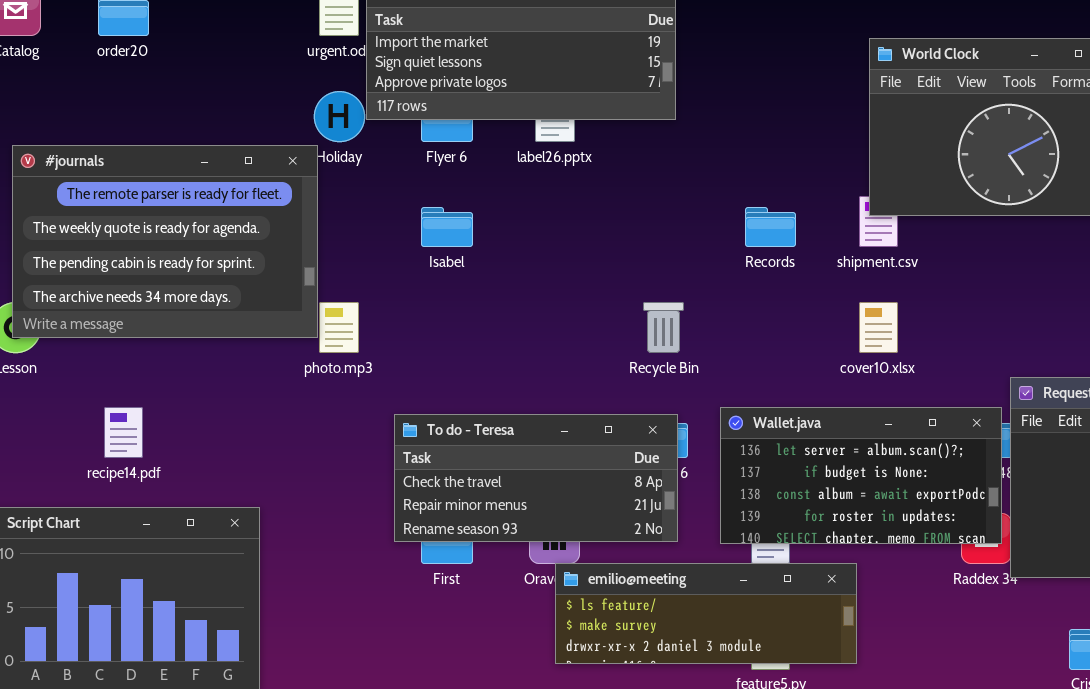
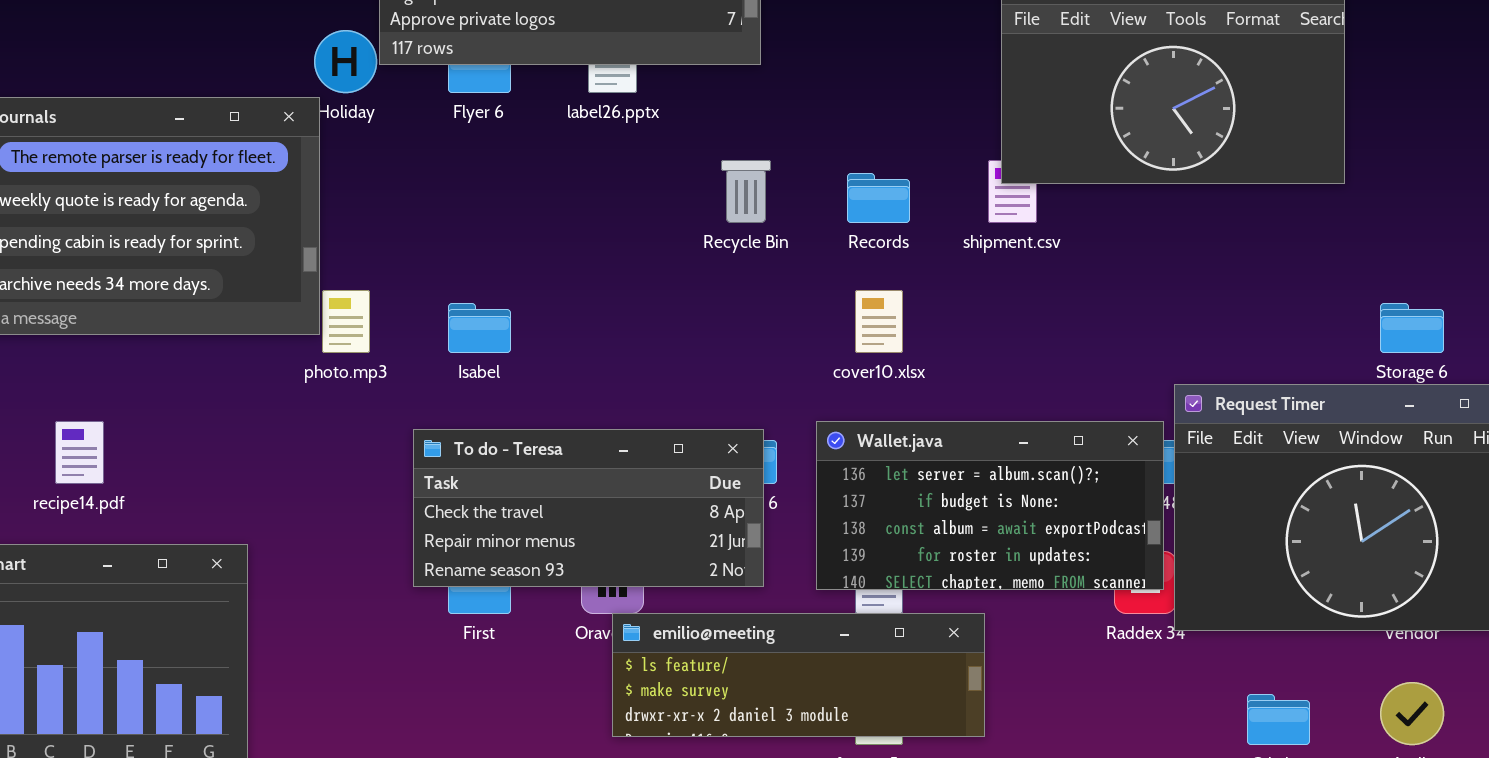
Isabel: [421,207,473,247] -> [448,303,511,353], moved
Recycle Bin: [643,302,684,353] -> [721,160,771,223], moved
cover10.xlsx: [859,302,898,353] -> [855,290,903,353], moved

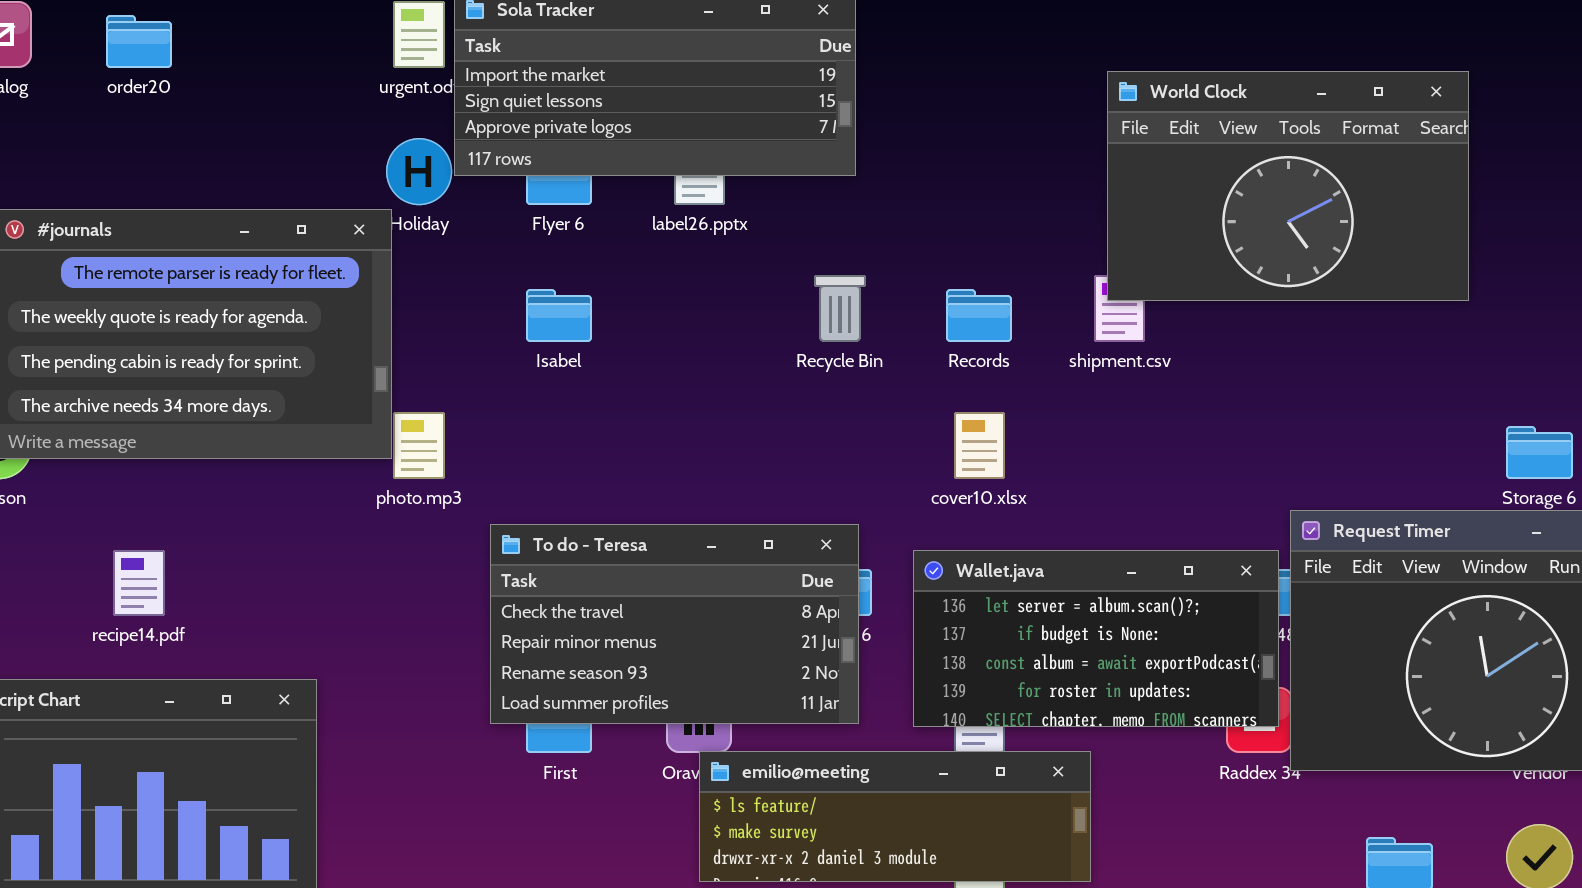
Isabel: [448,303,511,353] -> [526,289,592,342], moved
To do - Teresa: [413,429,764,587] -> [490,524,859,724], resized

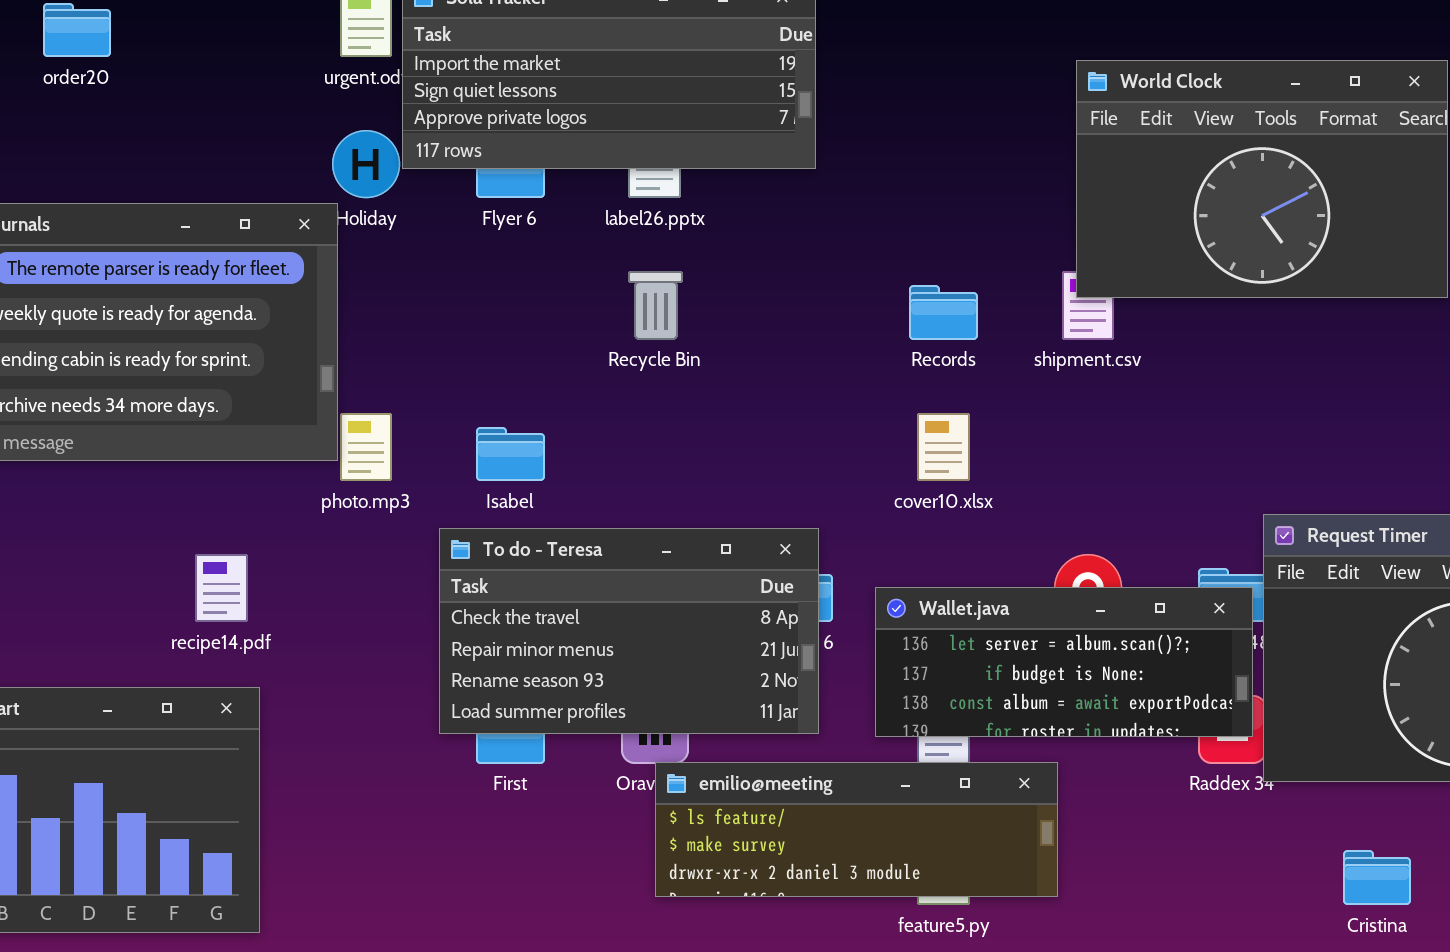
Recycle Bin: [814,275,866,342] -> [628,271,683,340], moved
Isabel: [526,289,592,342] -> [476,427,545,481], moved
recipe14.pdf: [113,550,165,616] -> [195,554,248,622], moved
Wallet.java: [913,550,1279,727] -> [875,587,1253,737], resized

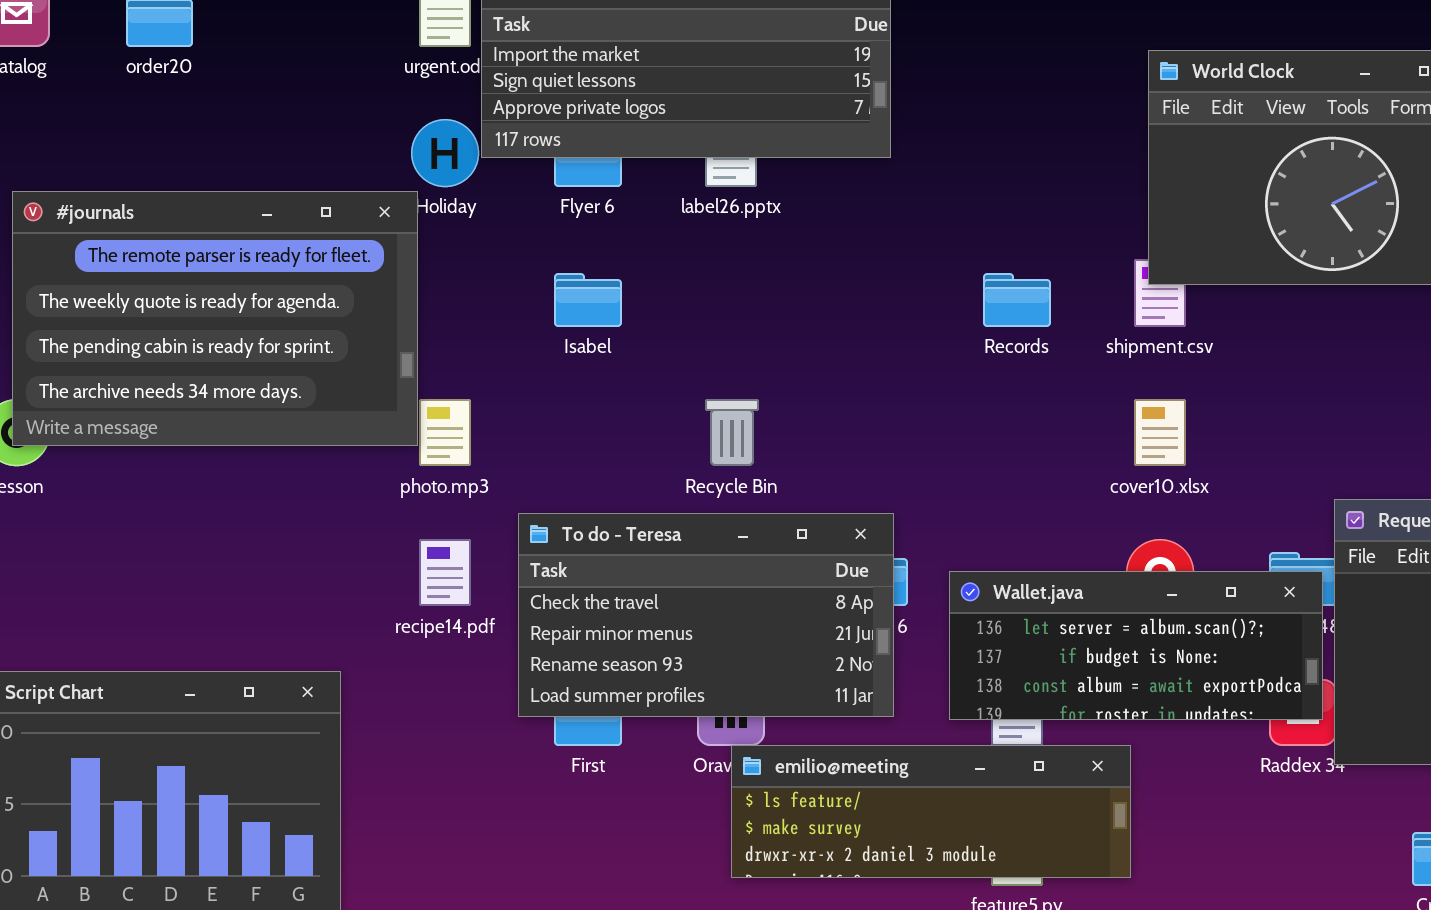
Recycle Bin: [628,271,683,340] -> [705,399,759,466], moved
cover10.xlsx: [917,413,970,481] -> [1134,399,1186,466], moved
Isabel: [476,427,545,481] -> [554,273,622,327], moved
recipe14.pdf: [195,554,248,622] -> [419,539,471,606], moved

